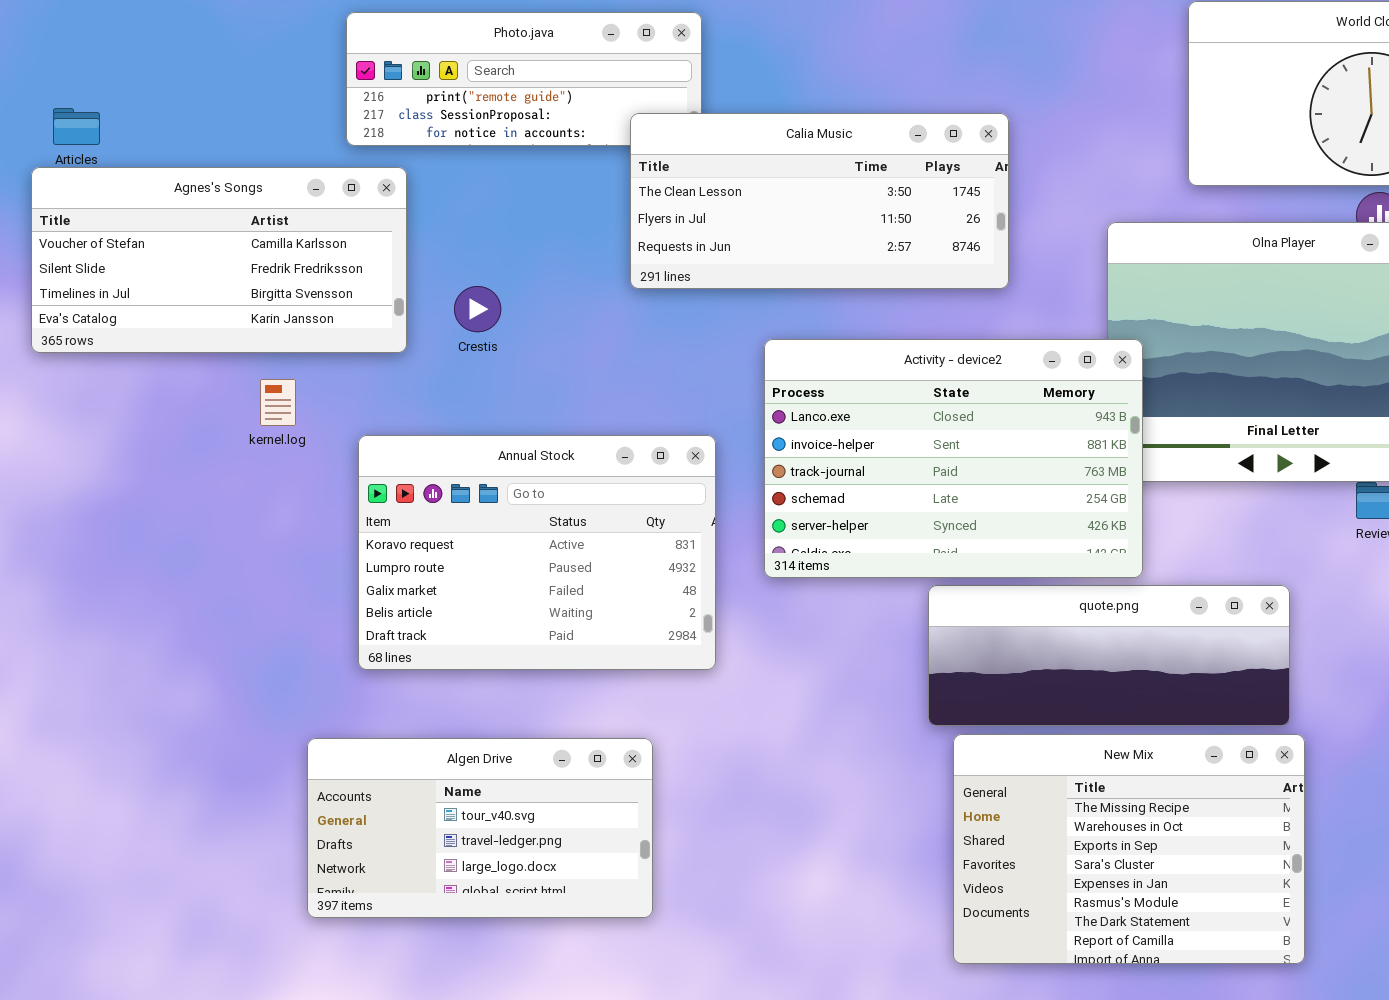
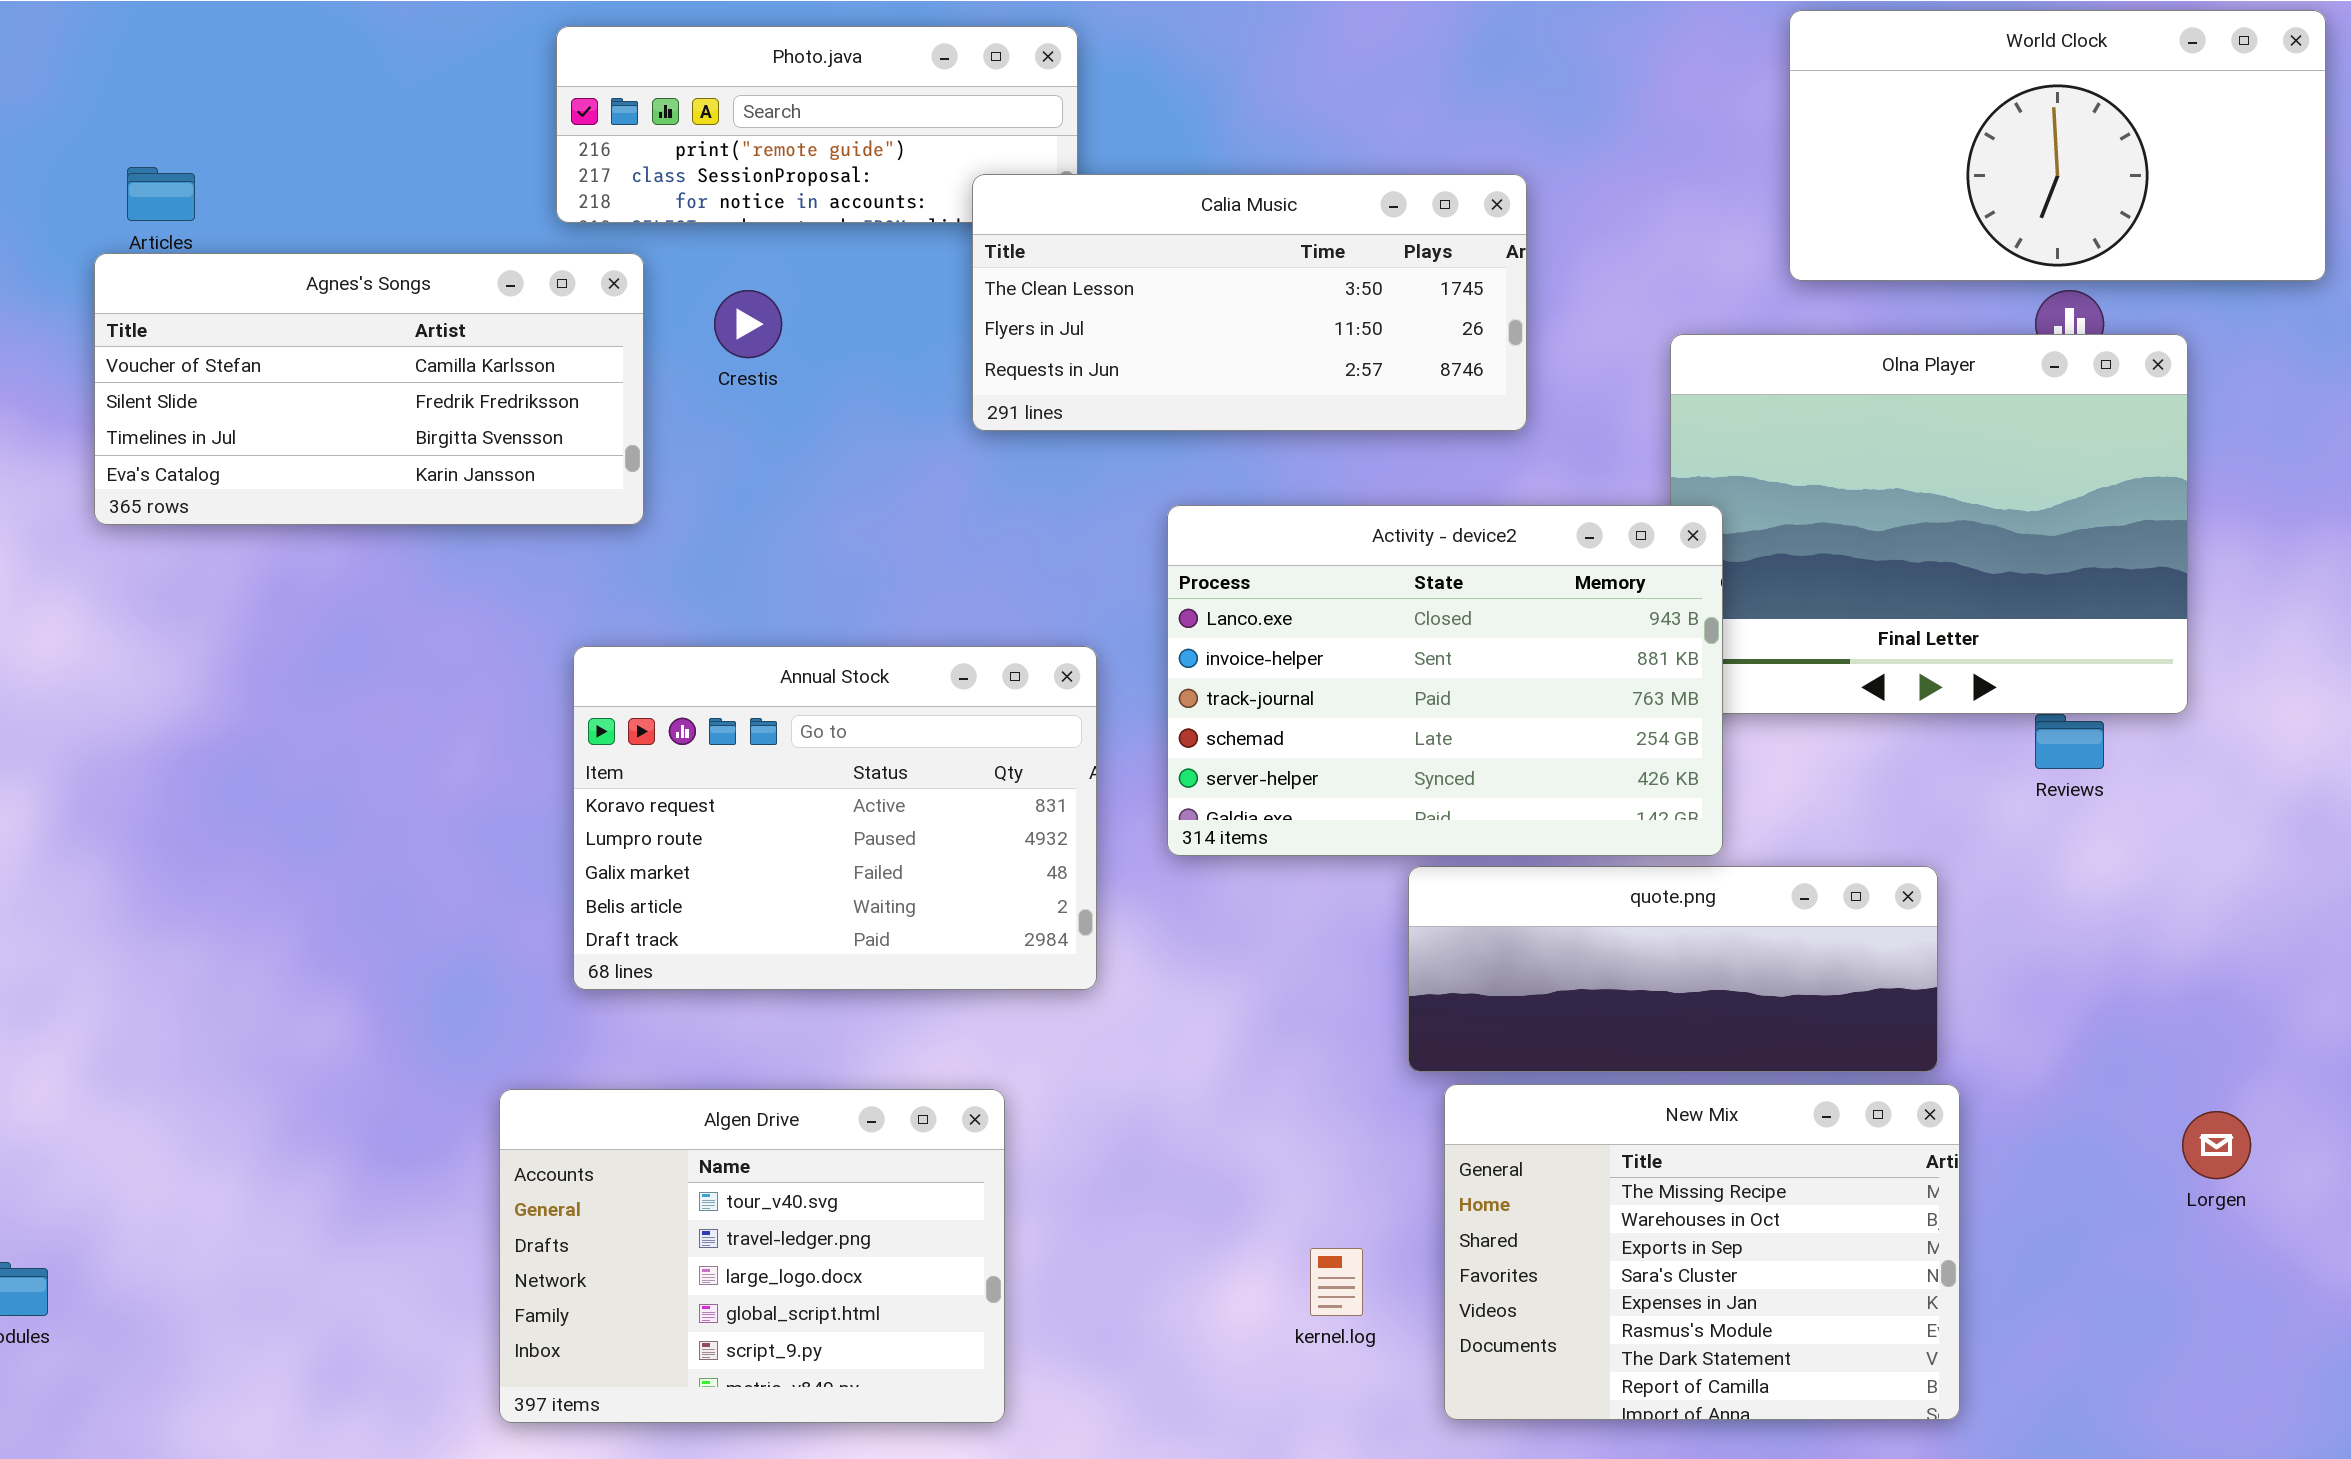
Crestis: [454,286,501,332] -> [714,290,782,358], moved
kernel.log: [260,379,296,426] -> [1310,1248,1363,1316], moved
Algen Drive: [307,738,653,918] -> [499,1089,1005,1423], resized

